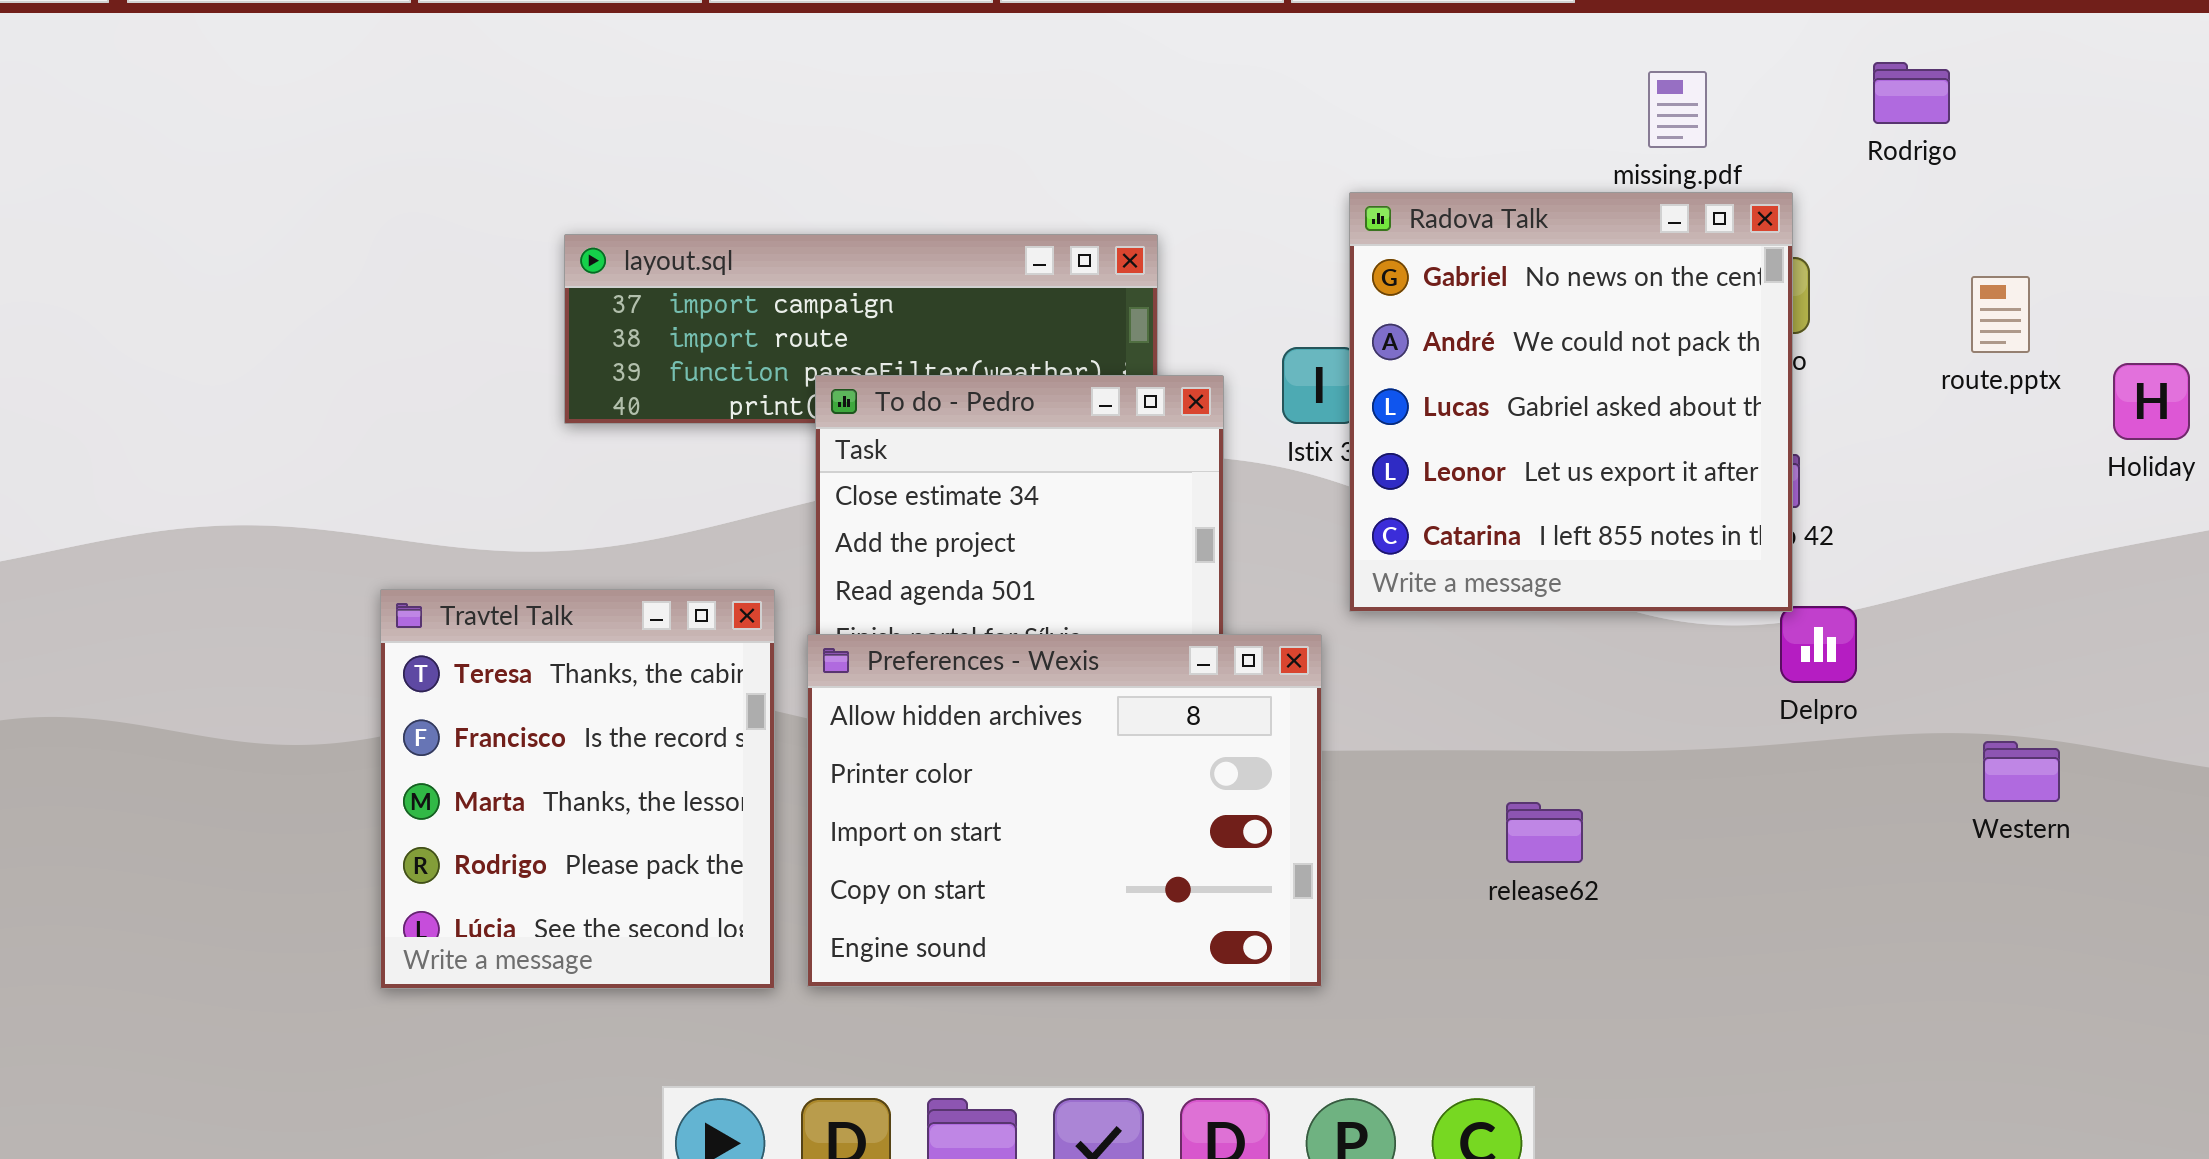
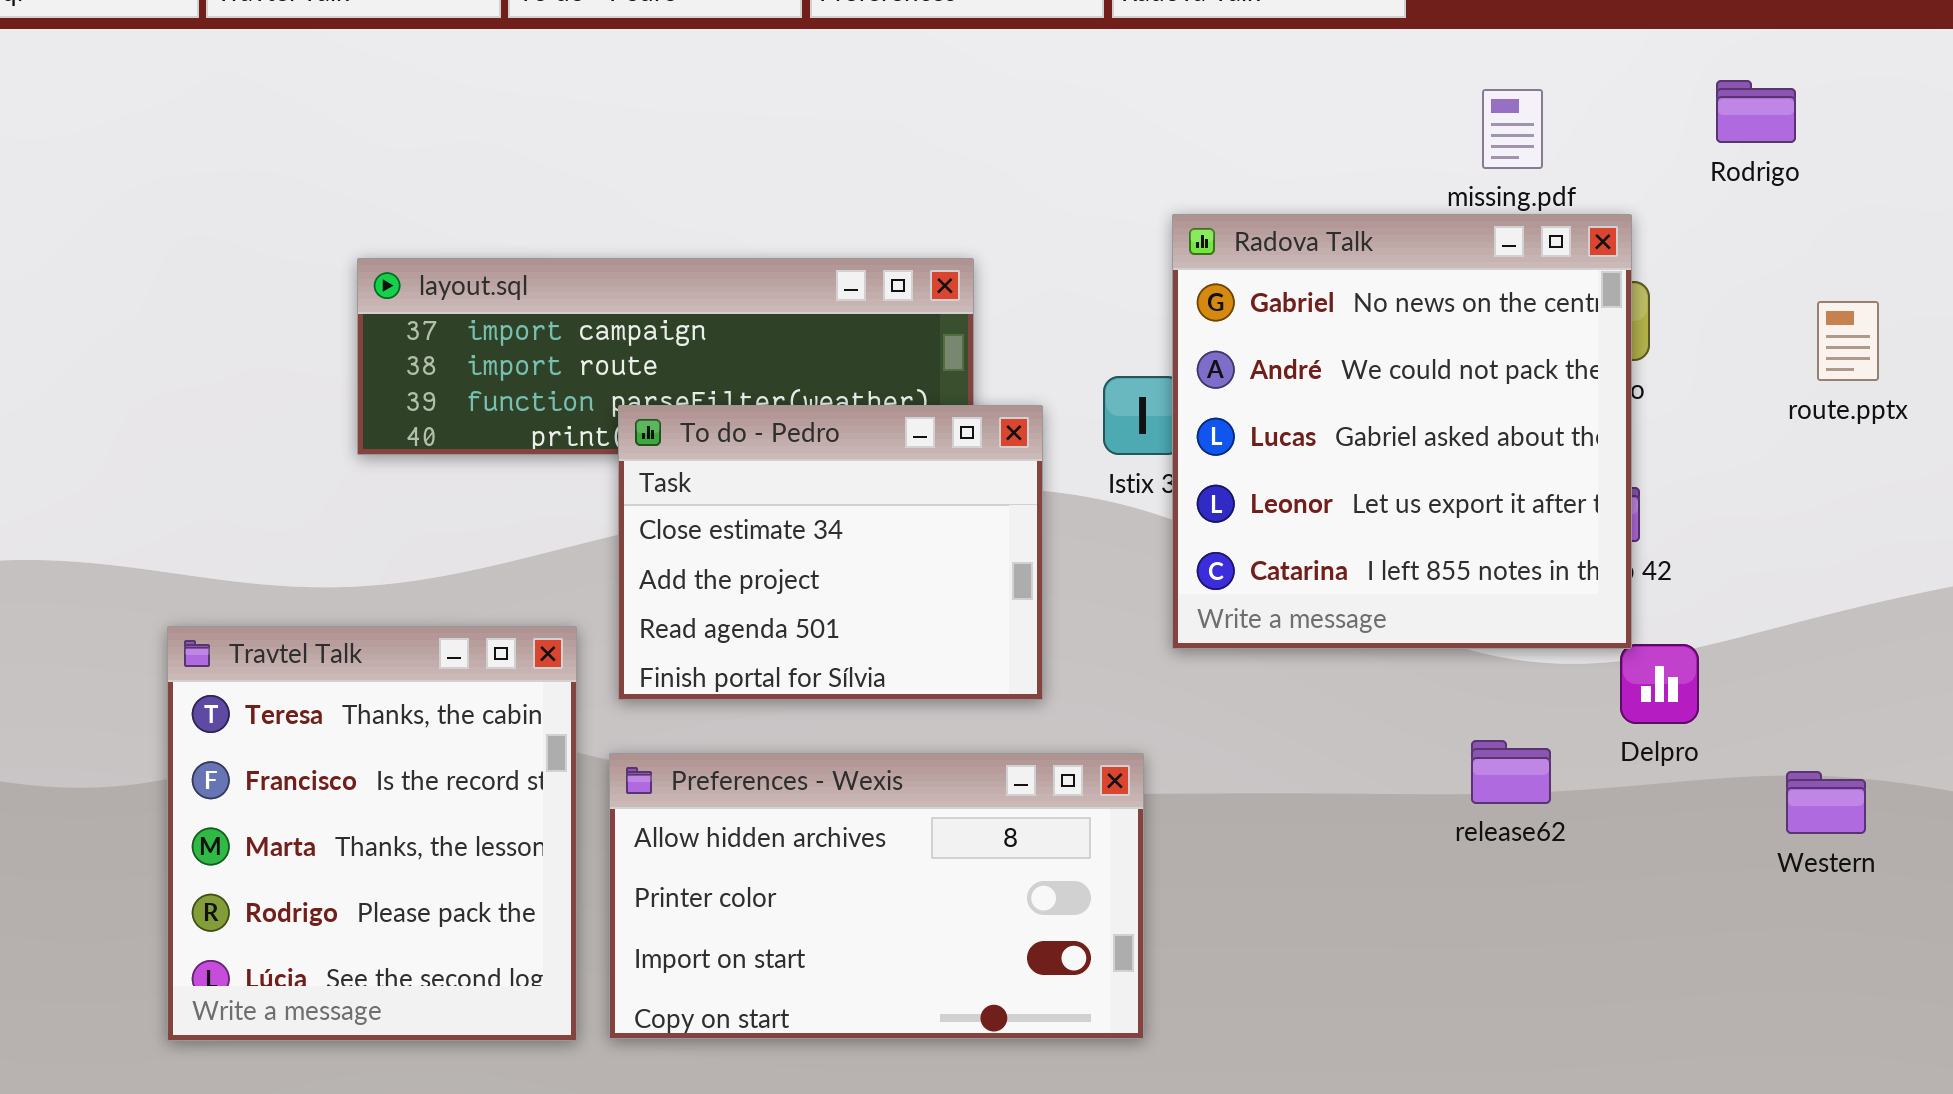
Preferences - Wexis: [807,634,1322,987] -> [609,753,1144,1039], resized
Western: [1983,741,2060,802] -> [1786,771,1866,834], moved
release62: [1506,802,1583,863] -> [1471,740,1551,804], moved

